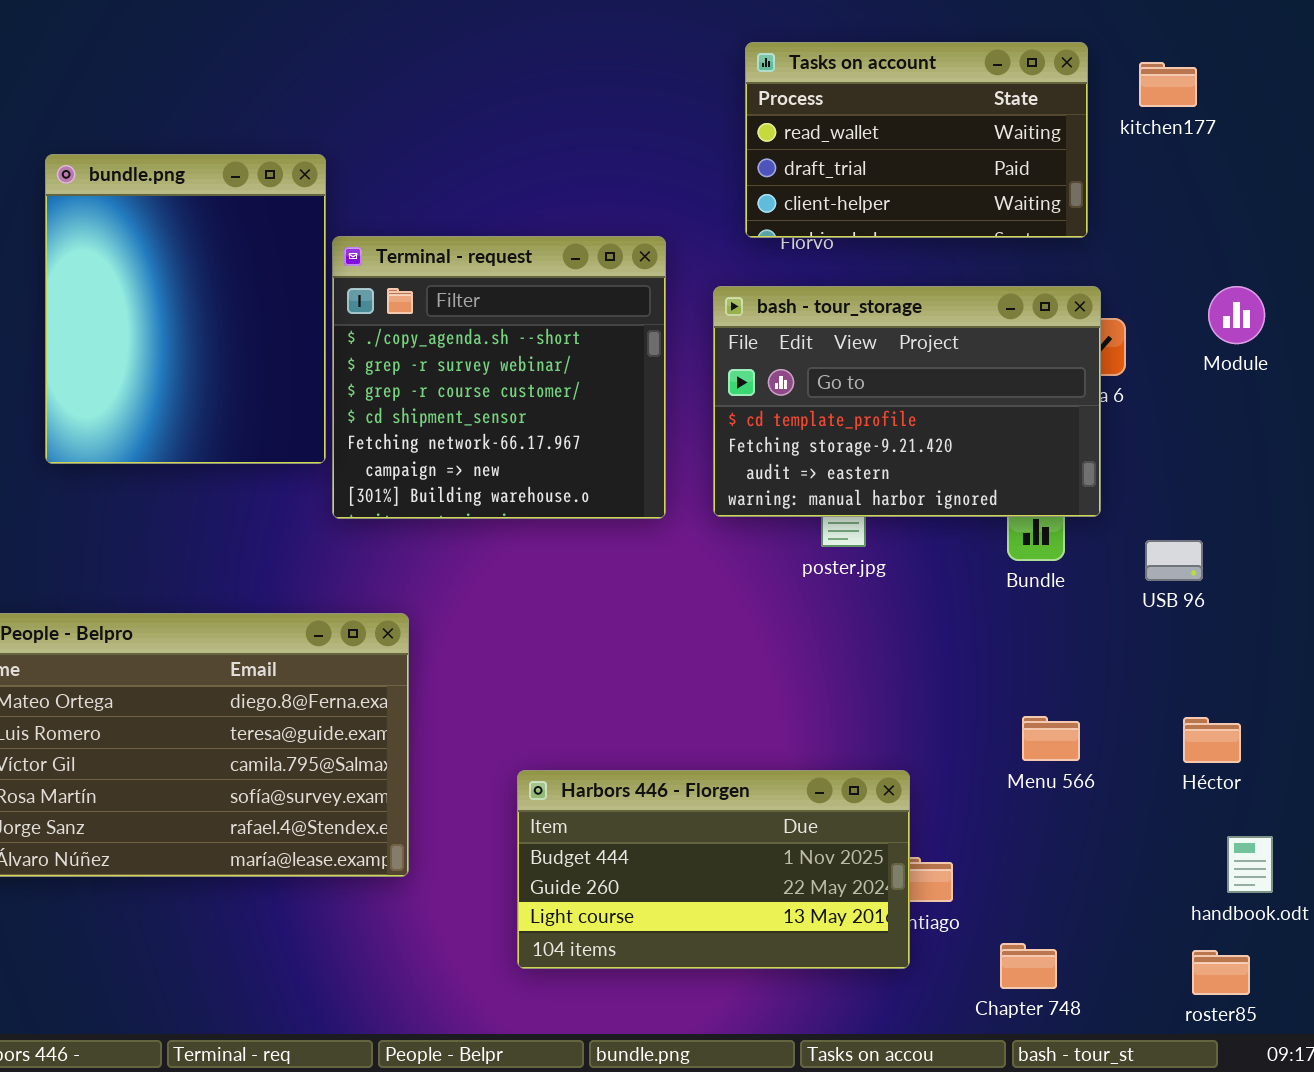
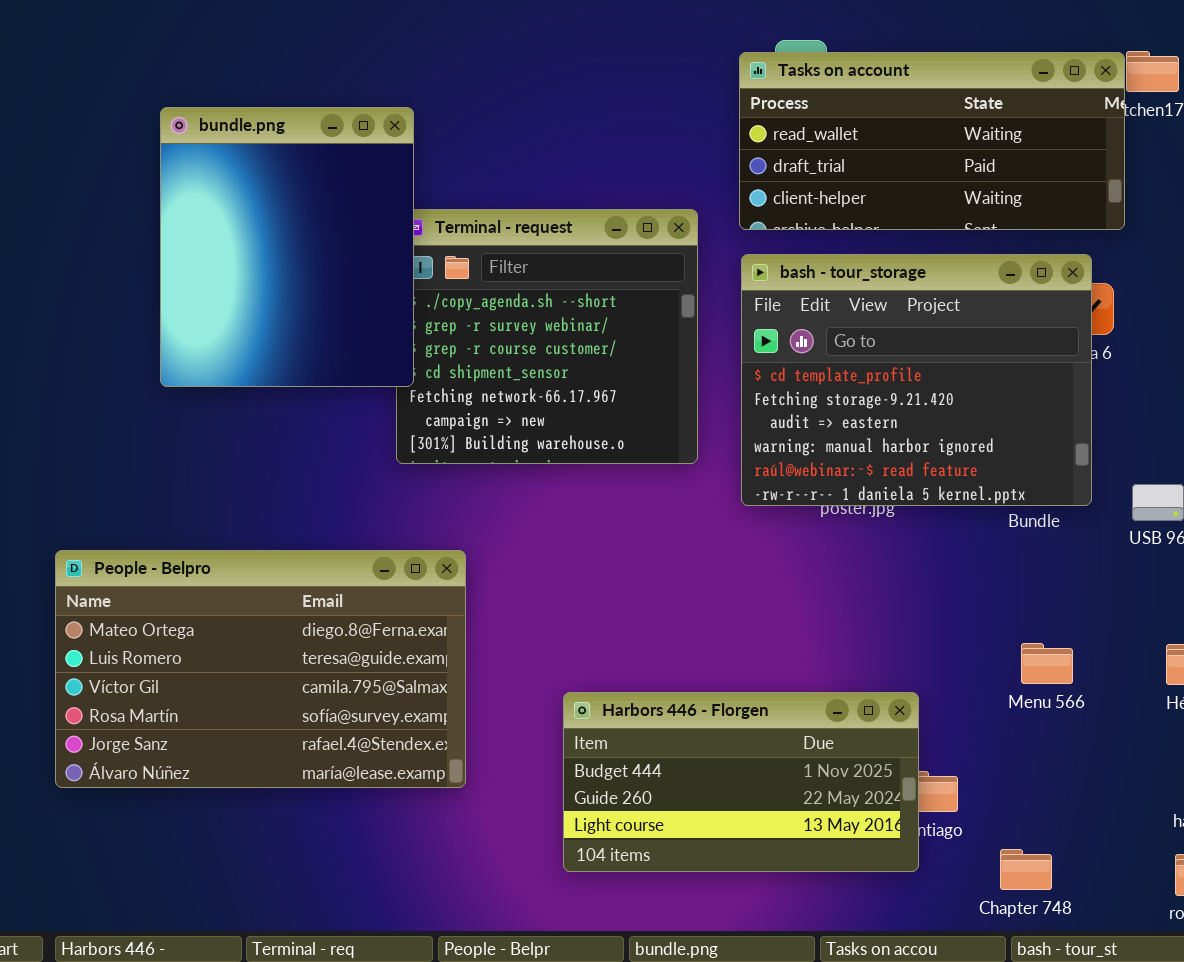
Tasks on account: [745,42,1088,238] -> [739,52,1125,230], moved, resized
bundle.png: [45,154,326,464] -> [160,107,414,387], moved
bash - tour_storage: [713,286,1101,517] -> [741,254,1092,506], resized

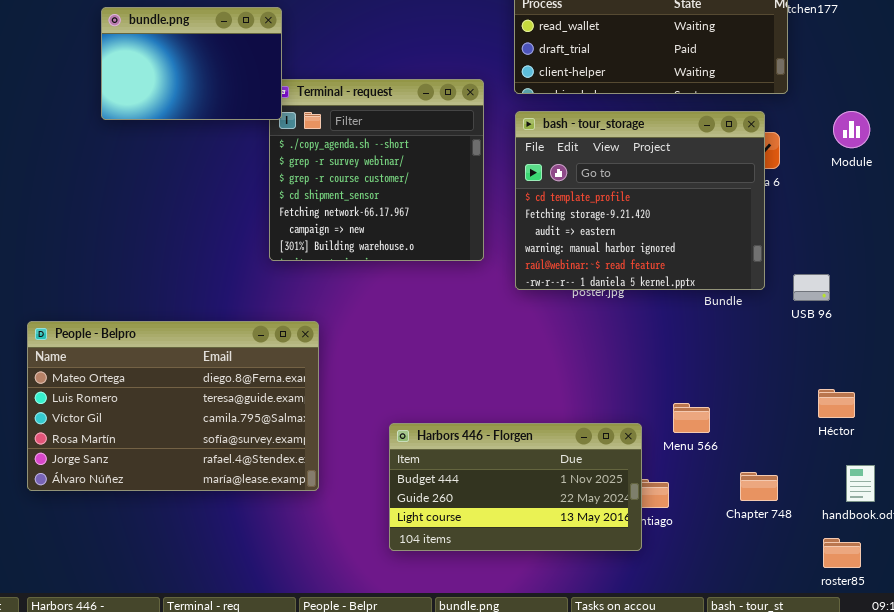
bundle.png: [160,107,414,387] -> [101,7,282,120], resized
Menu 566: [1021,643,1073,684] -> [673,403,710,433], moved
Chapter 748: [1000,849,1052,890] -> [740,472,778,501], moved

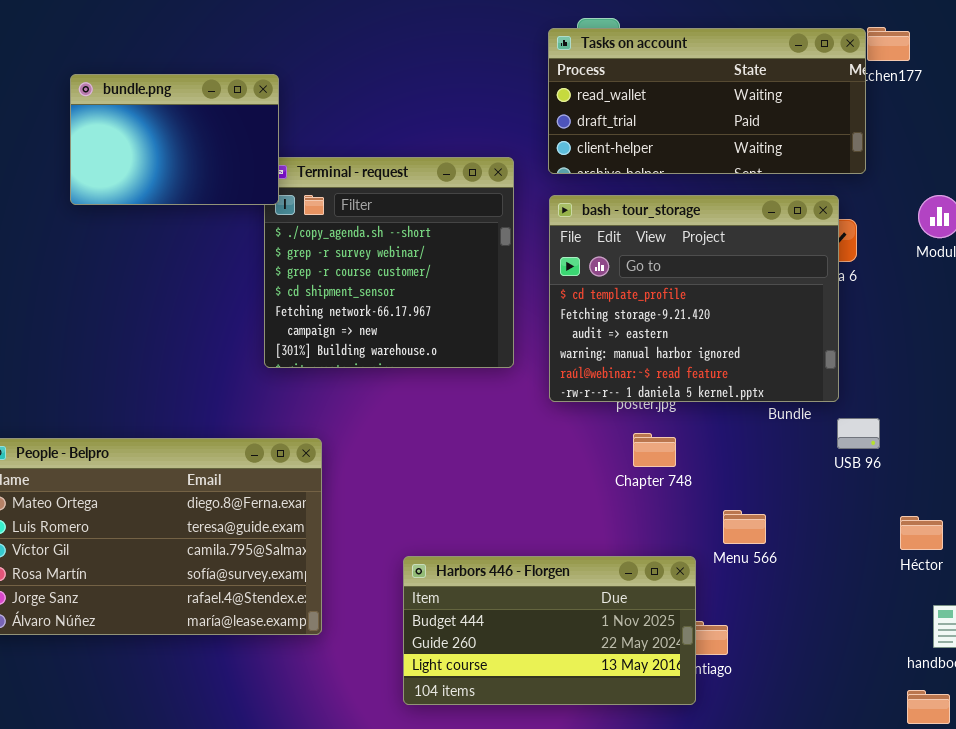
USB 96: [793,274,830,301] -> [837,418,880,449], moved
Menu 566: [673,403,710,433] -> [723,510,766,544], moved
Chapter 748: [740,472,778,501] -> [633,433,676,467], moved

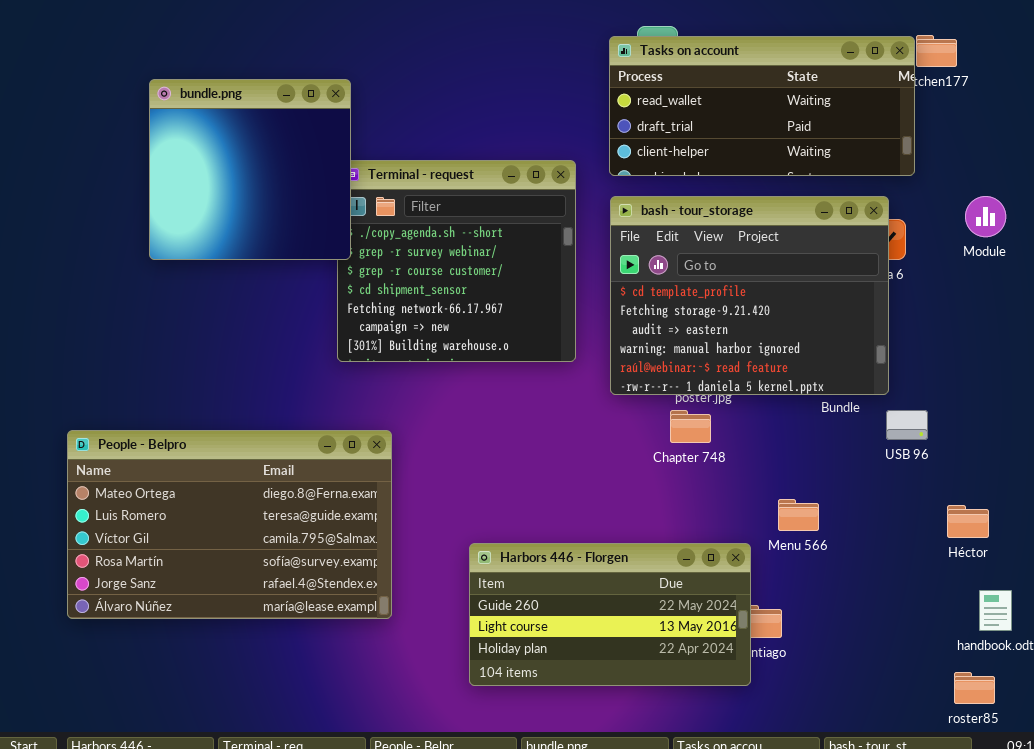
bundle.png: [70,74,279,205] -> [149,79,351,260], resized
Chapter 748: [633,433,676,467] -> [670,410,711,443], moved
Harbors 446 - Florgen: [403,556,696,705] -> [469,543,751,686], scrolled down 1 row

